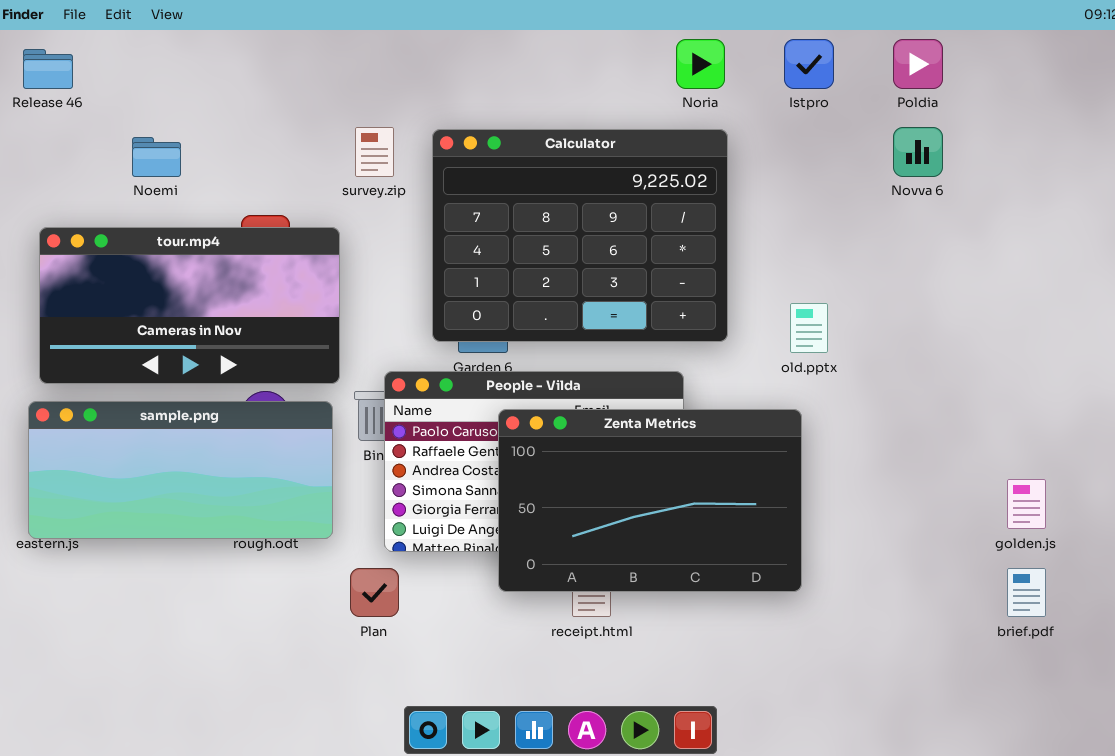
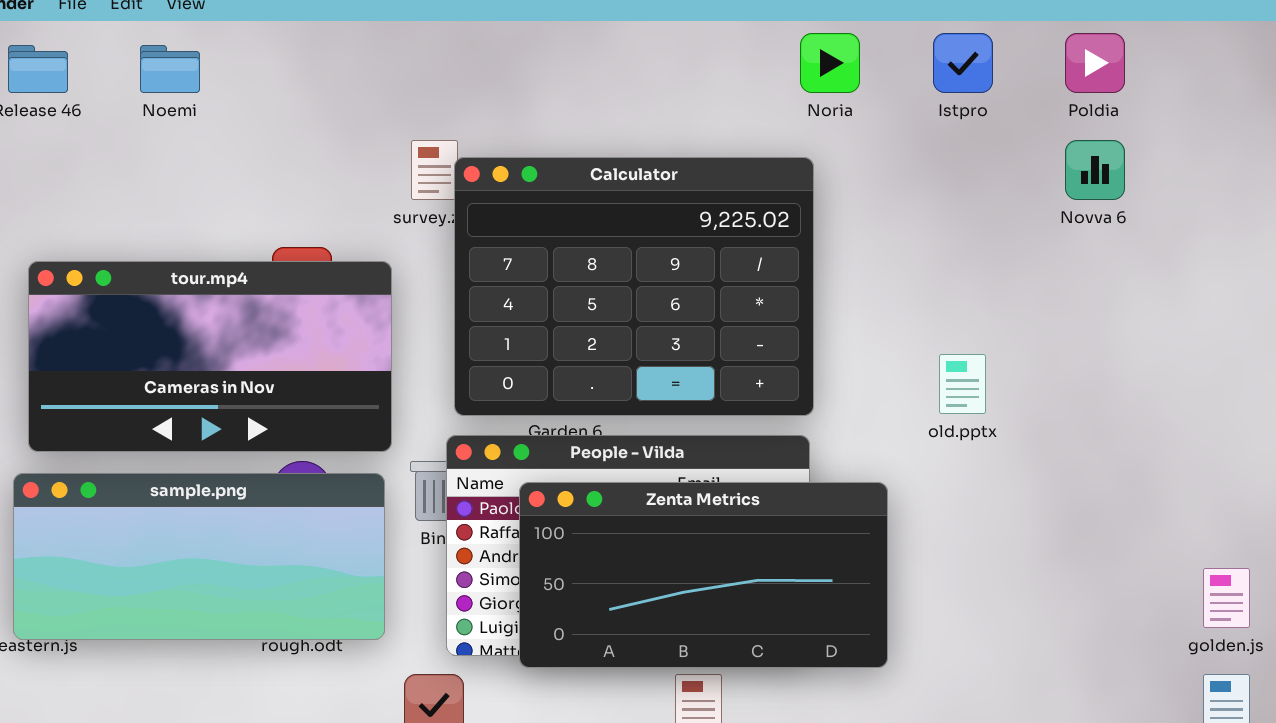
Calculator: [432,129,728,342] -> [454,157,814,416], moved
Noemi: [132,137,181,177] -> [140,45,200,93], moved
Zenta Metrics: [498,409,802,592] -> [519,482,888,668], moved, resized

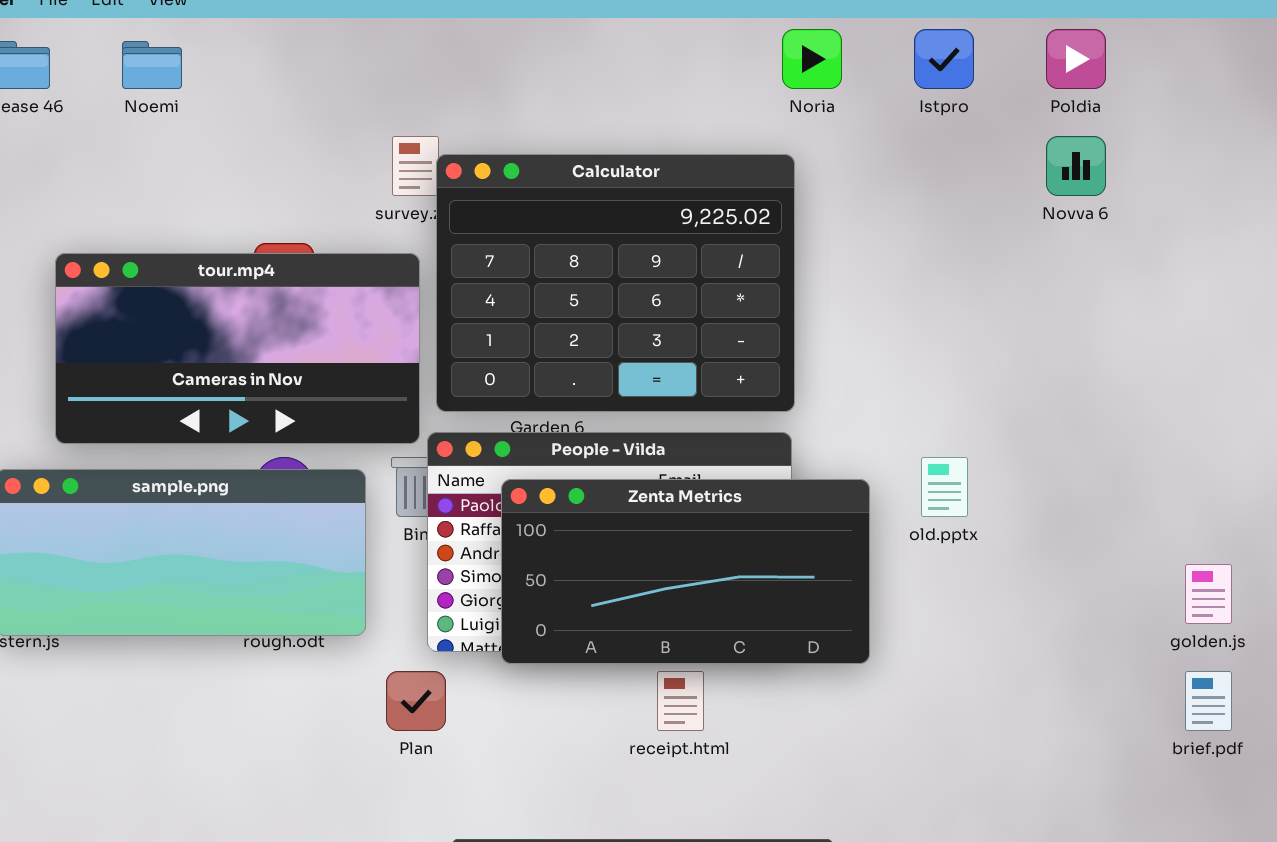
tour.mp4: [28,261,392,452] -> [55,253,420,444], moved
old.pptx: [939,354,986,414] -> [921,457,968,517], moved

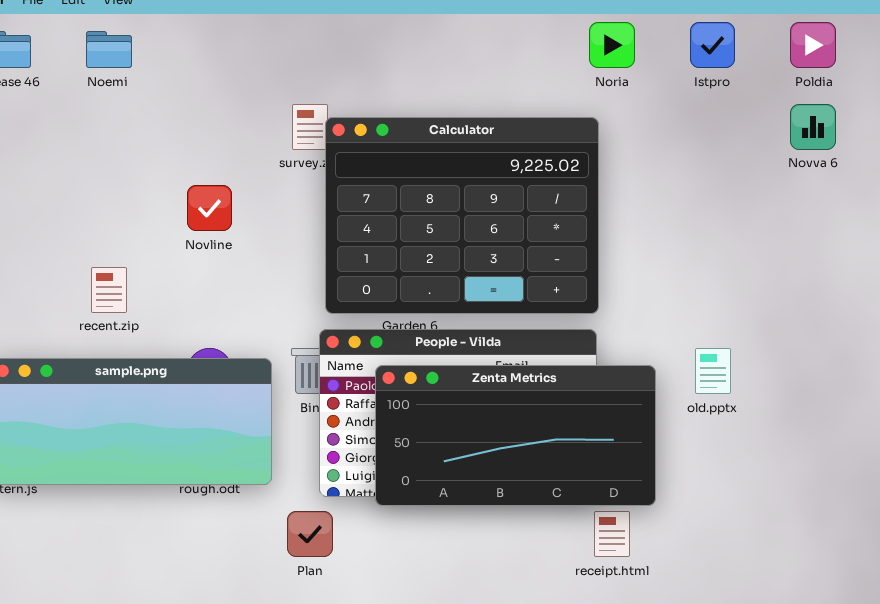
tour.mp4: [55,253,420,444] -> none, closed
receipt.html: [657,671,704,731] -> [594,511,630,557], moved

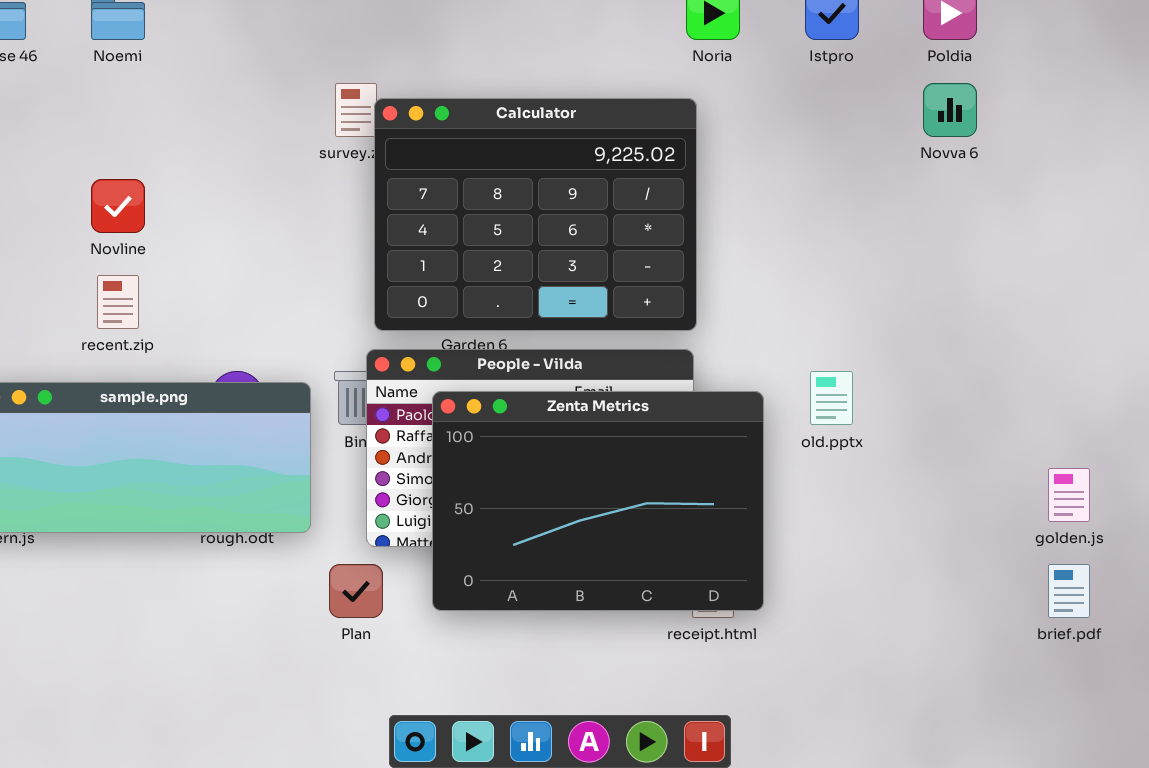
Novline: [187,185,232,231] -> [91,179,145,233], moved
Zenta Metrics: [375,365,656,506] -> [432,391,764,611], resized

